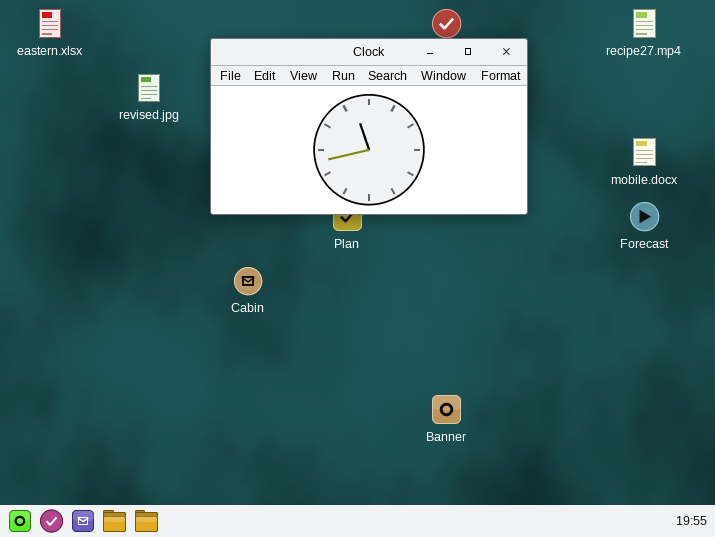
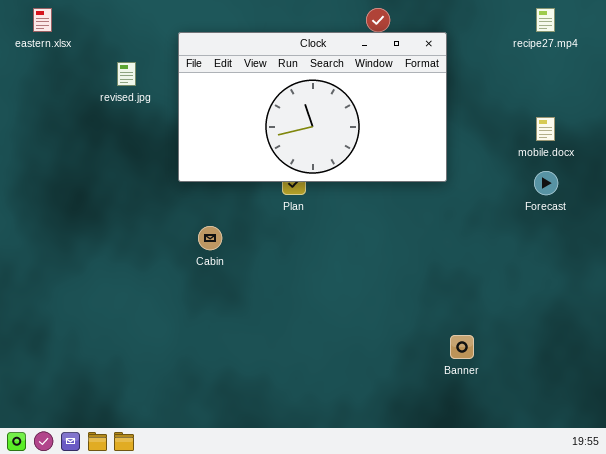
Banner: [432,395,461,424] -> [450,335,474,359], moved

